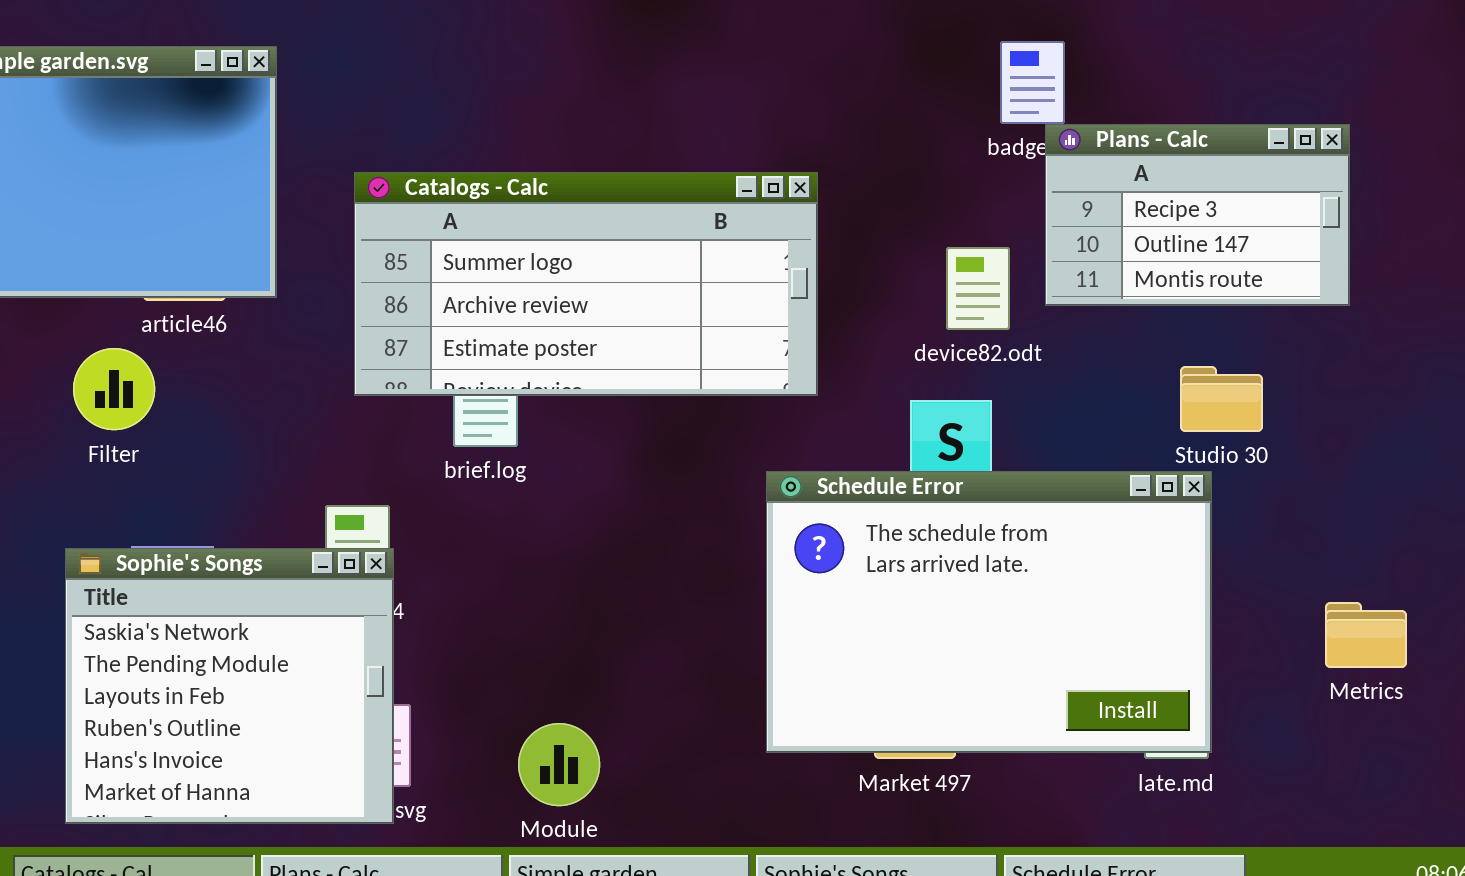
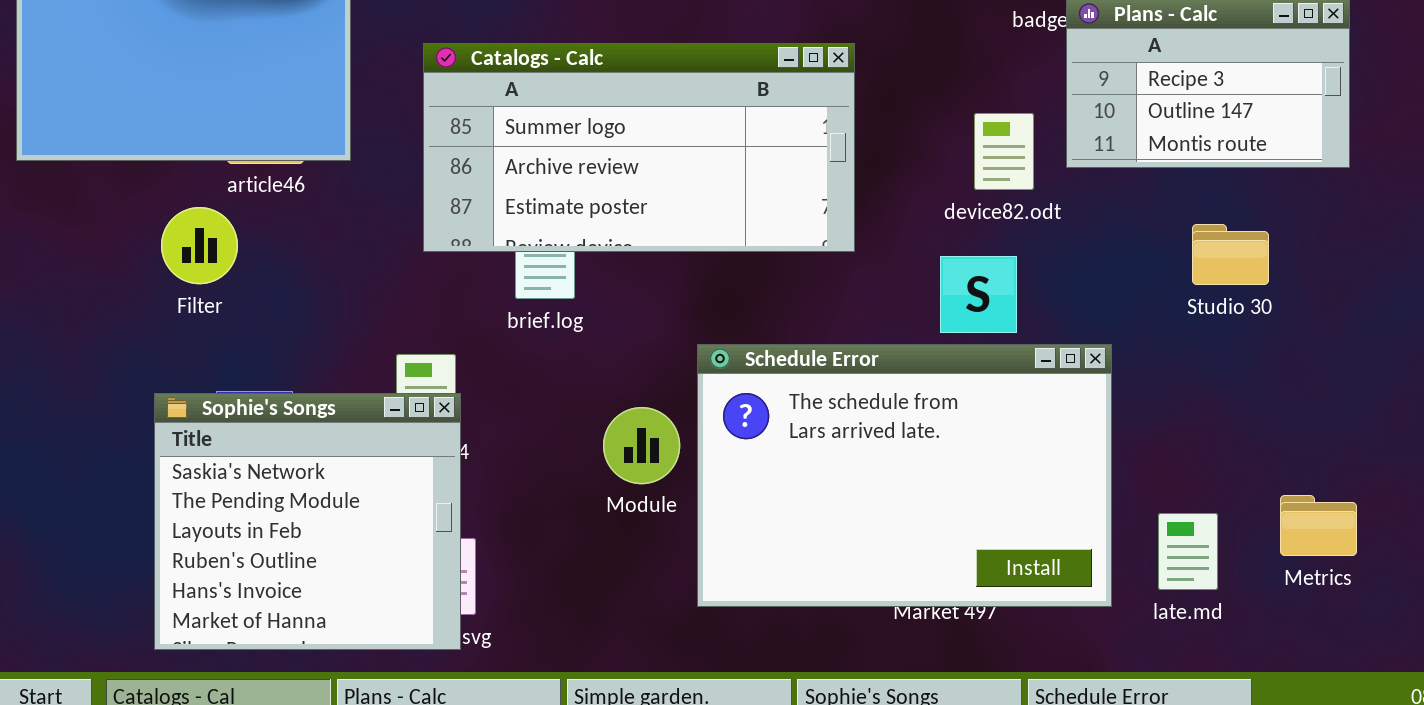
Schedule Error: [766,471,1212,753] -> [697,344,1112,607], moved
Metrics: [1325,602,1407,668] -> [1280,495,1357,556], moved
Module: [518,723,600,806] -> [603,407,680,484], moved

